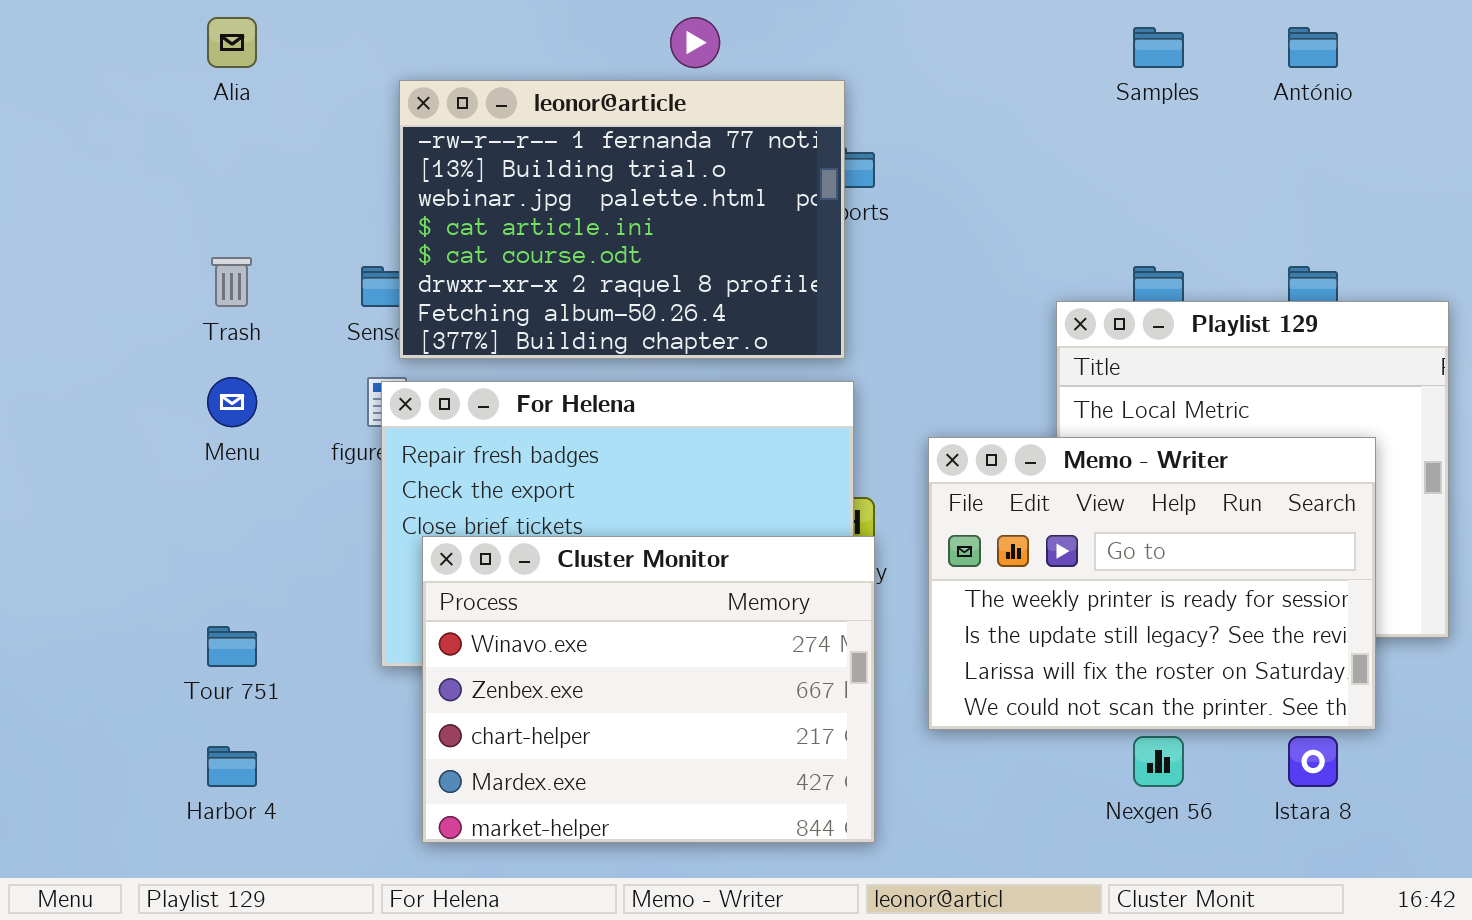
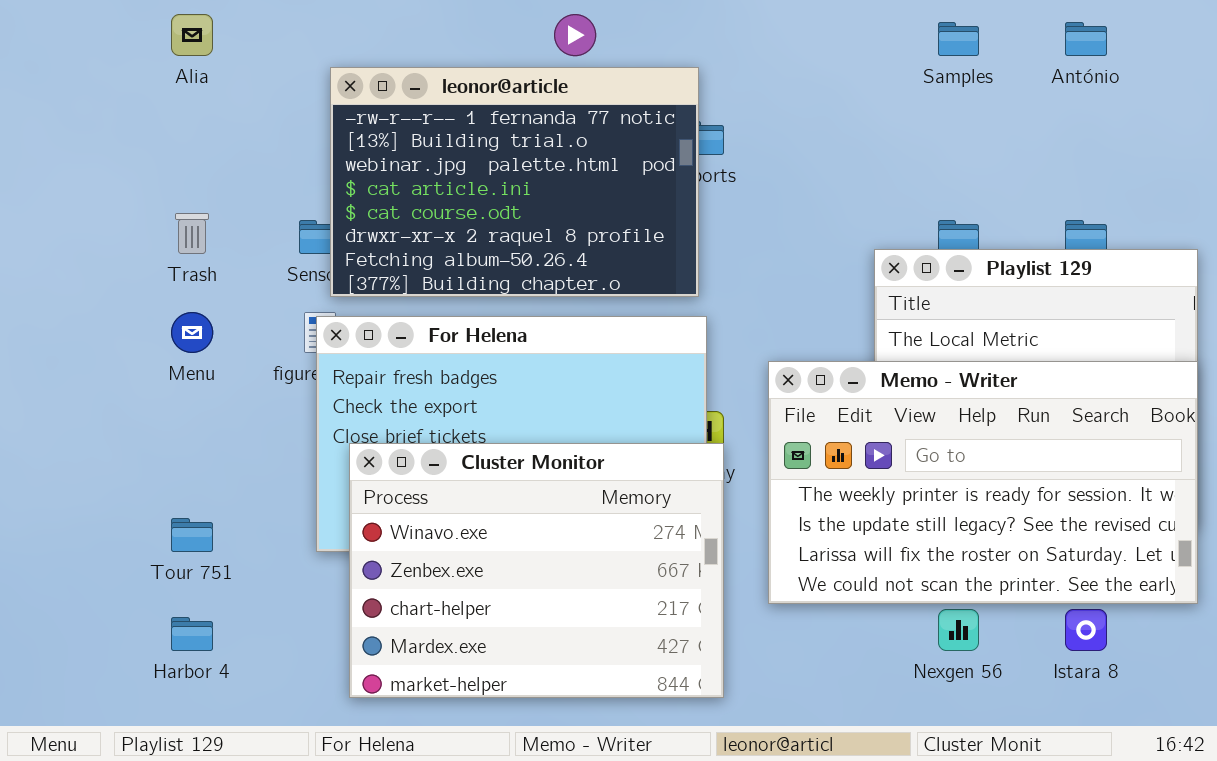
Memo - Writer: [928,437,1376,730] -> [768,361,1198,604], resized

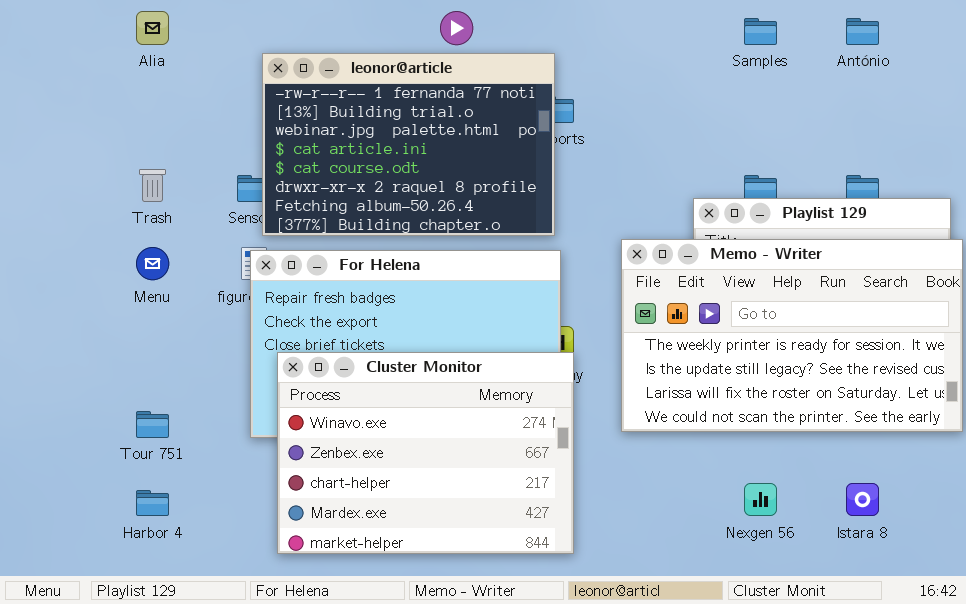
Memo - Writer: [768,361,1198,604] -> [621,239,963,432], moved

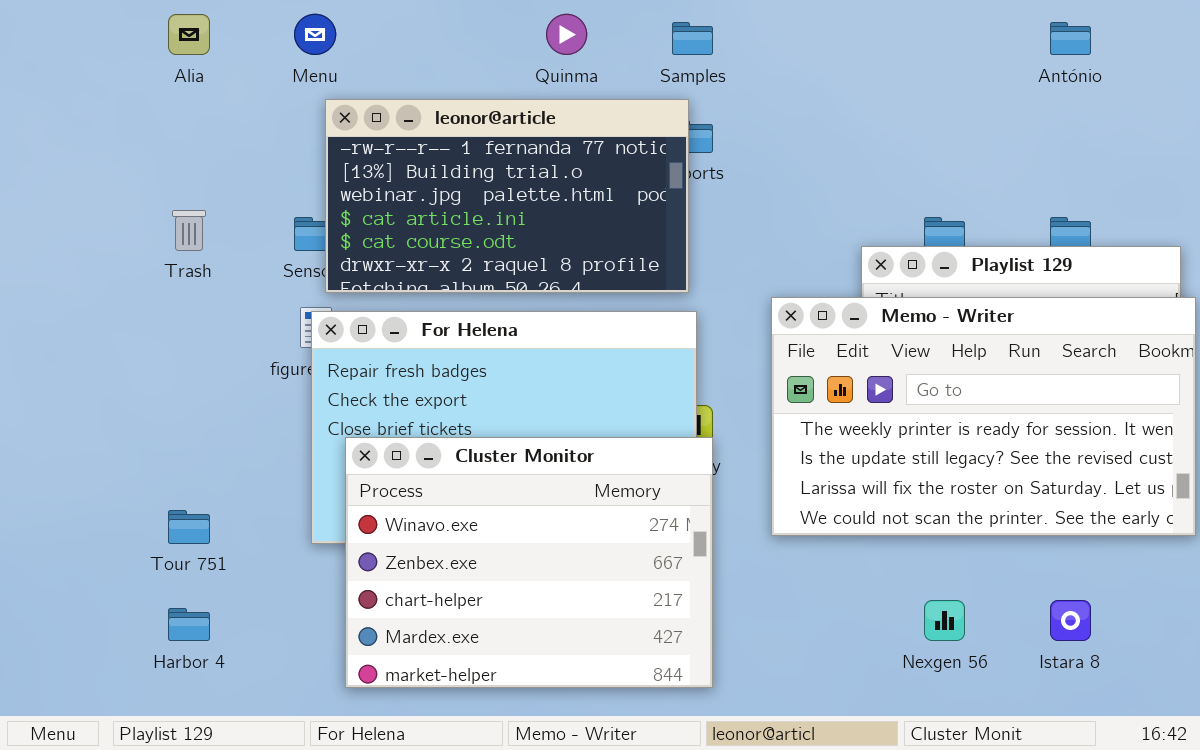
Samples: [744,18,777,45] -> [672,22,713,55], moved
leonor@article: [262,53,555,236] -> [325,99,689,293], resized
Menu: [136,247,169,280] -> [294,14,336,55], moved

